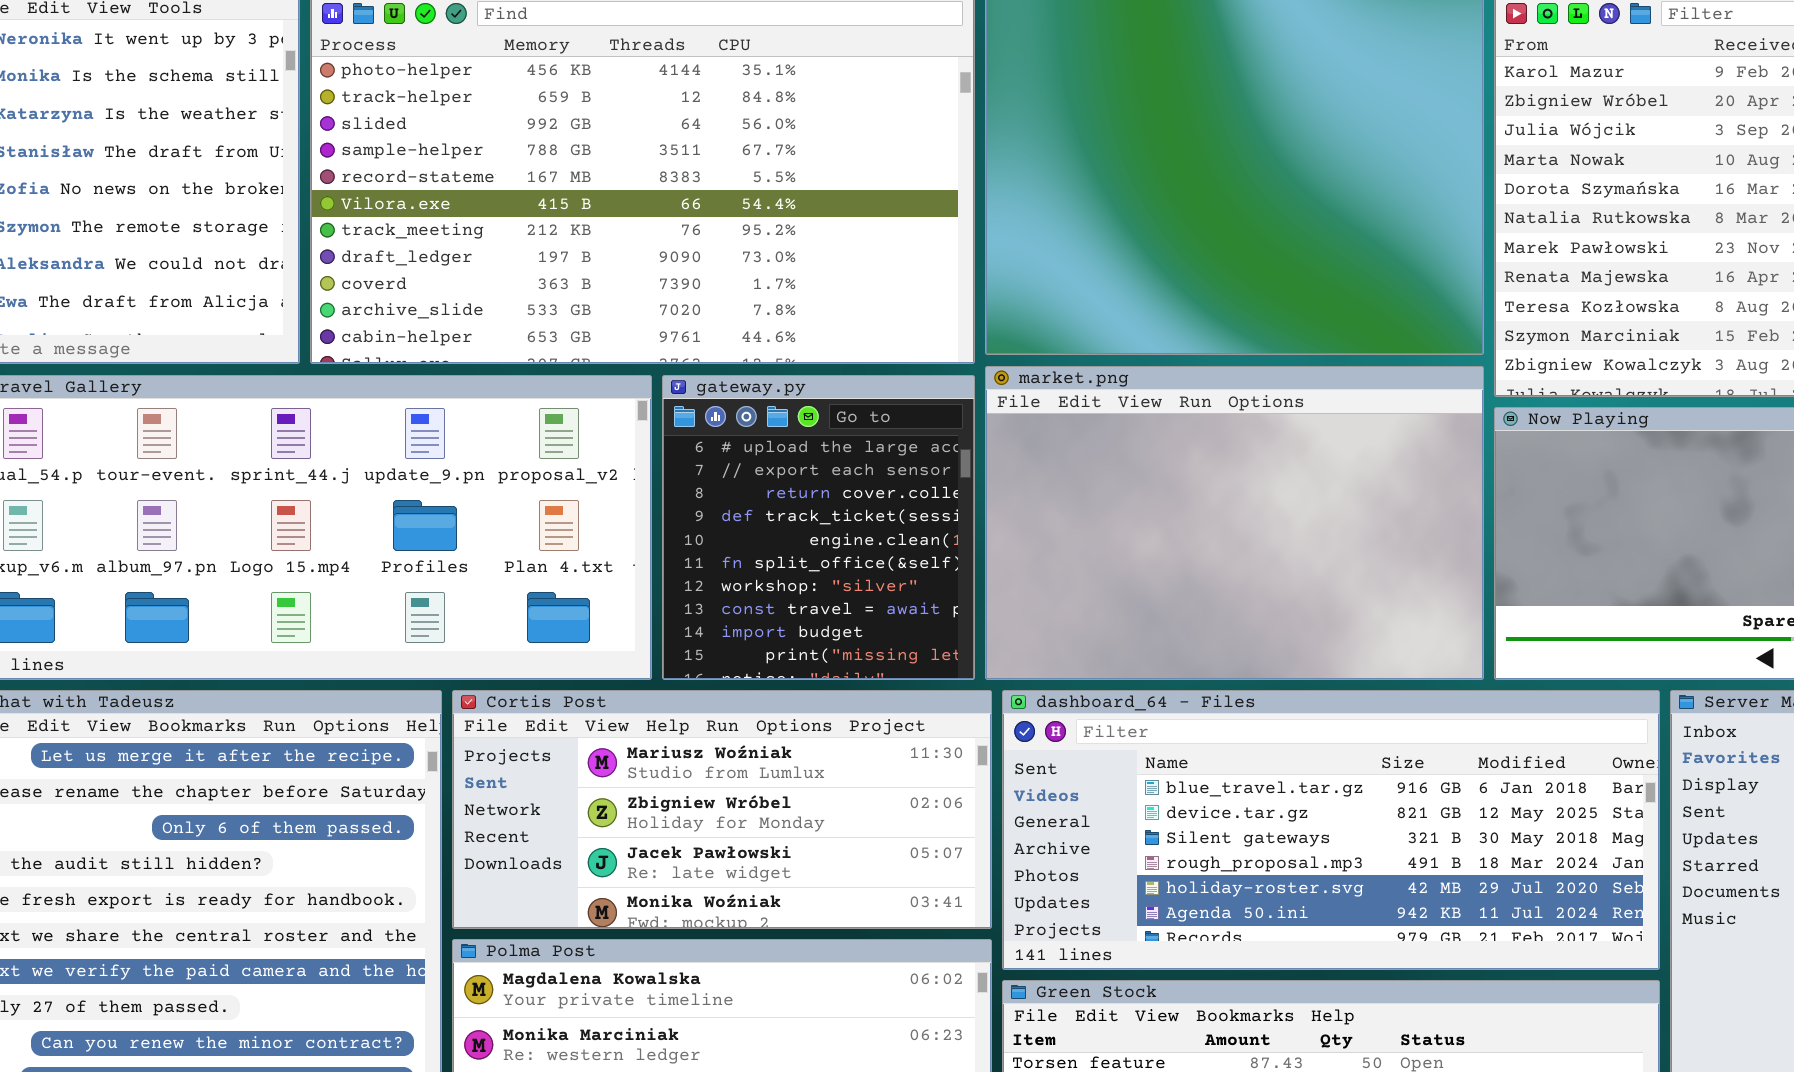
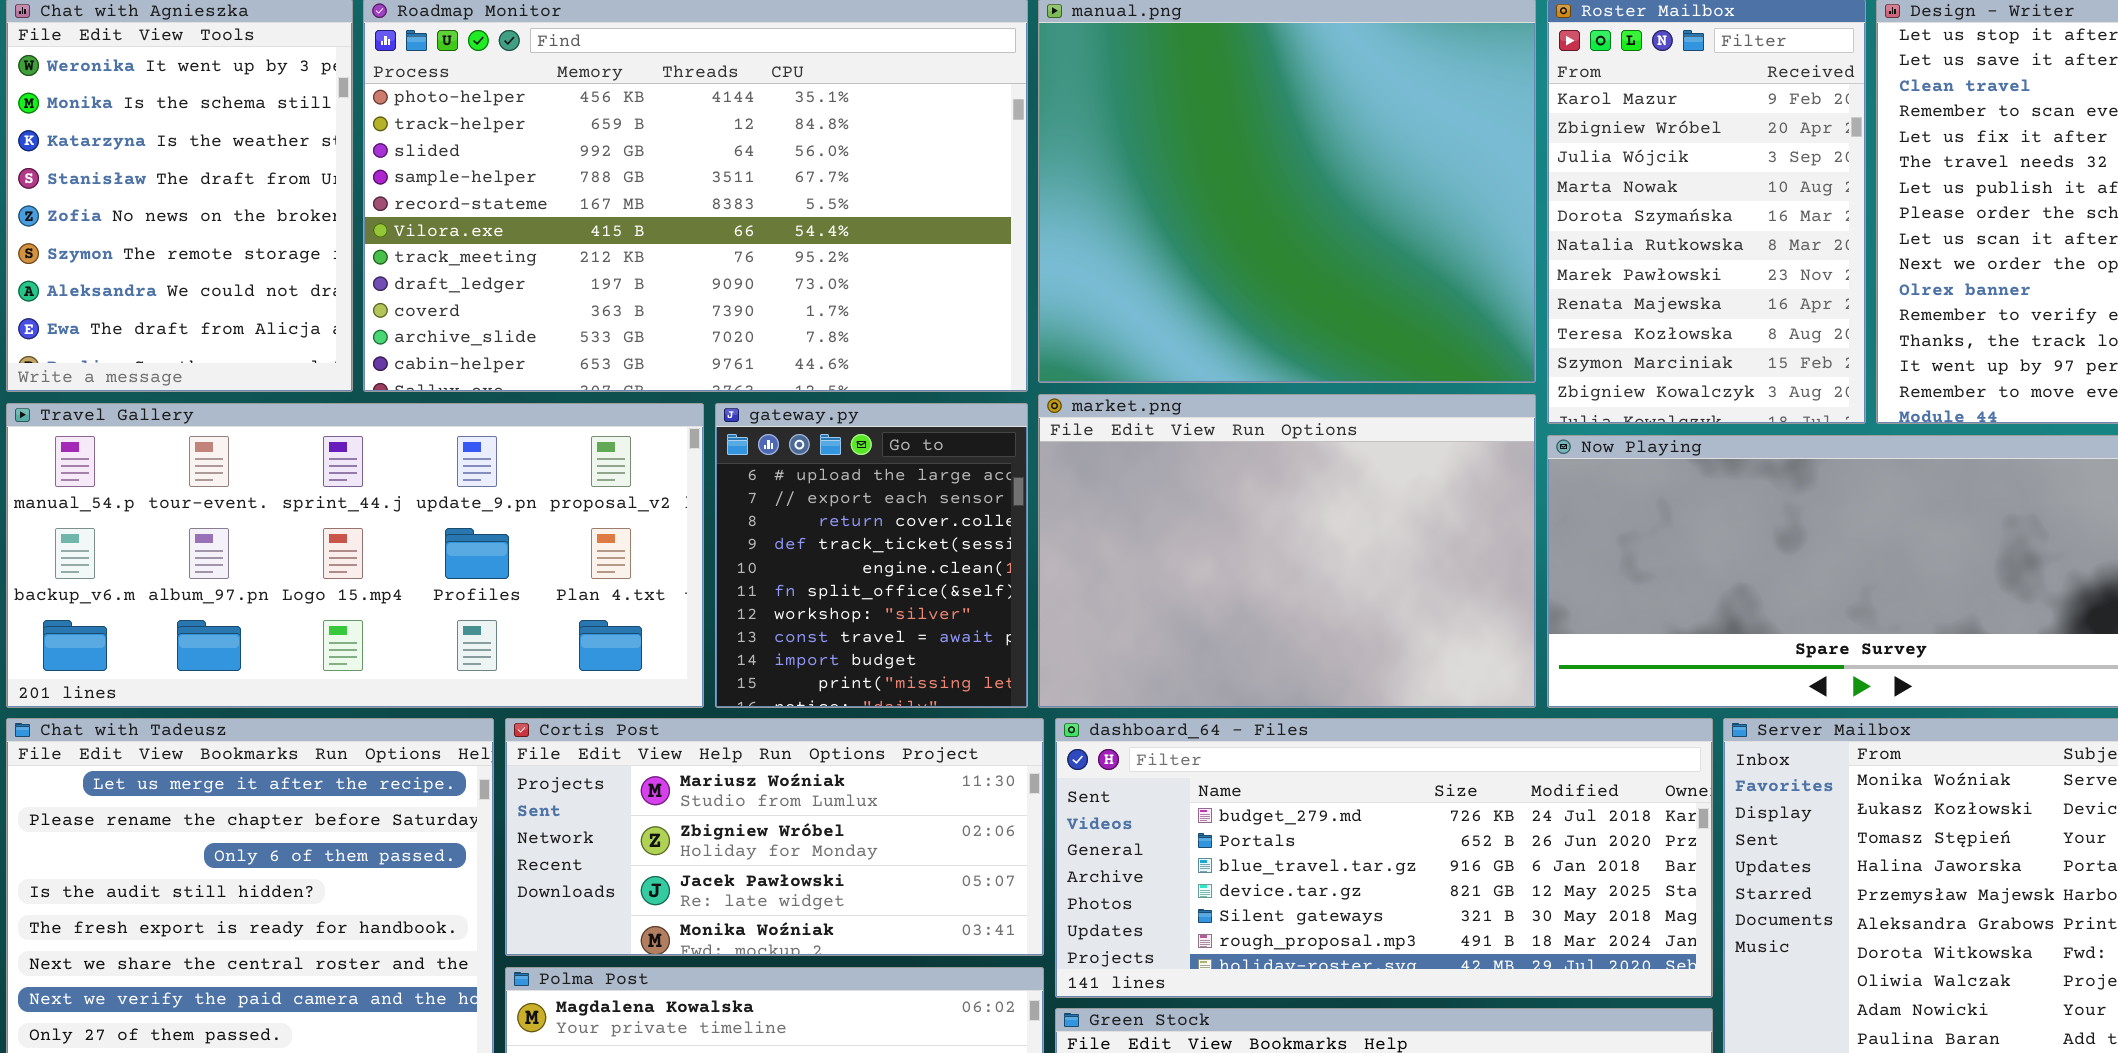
dashboard_64 - Files: [1002,690,1660,970] -> [1055,718,1713,998], scrolled up 2 rows

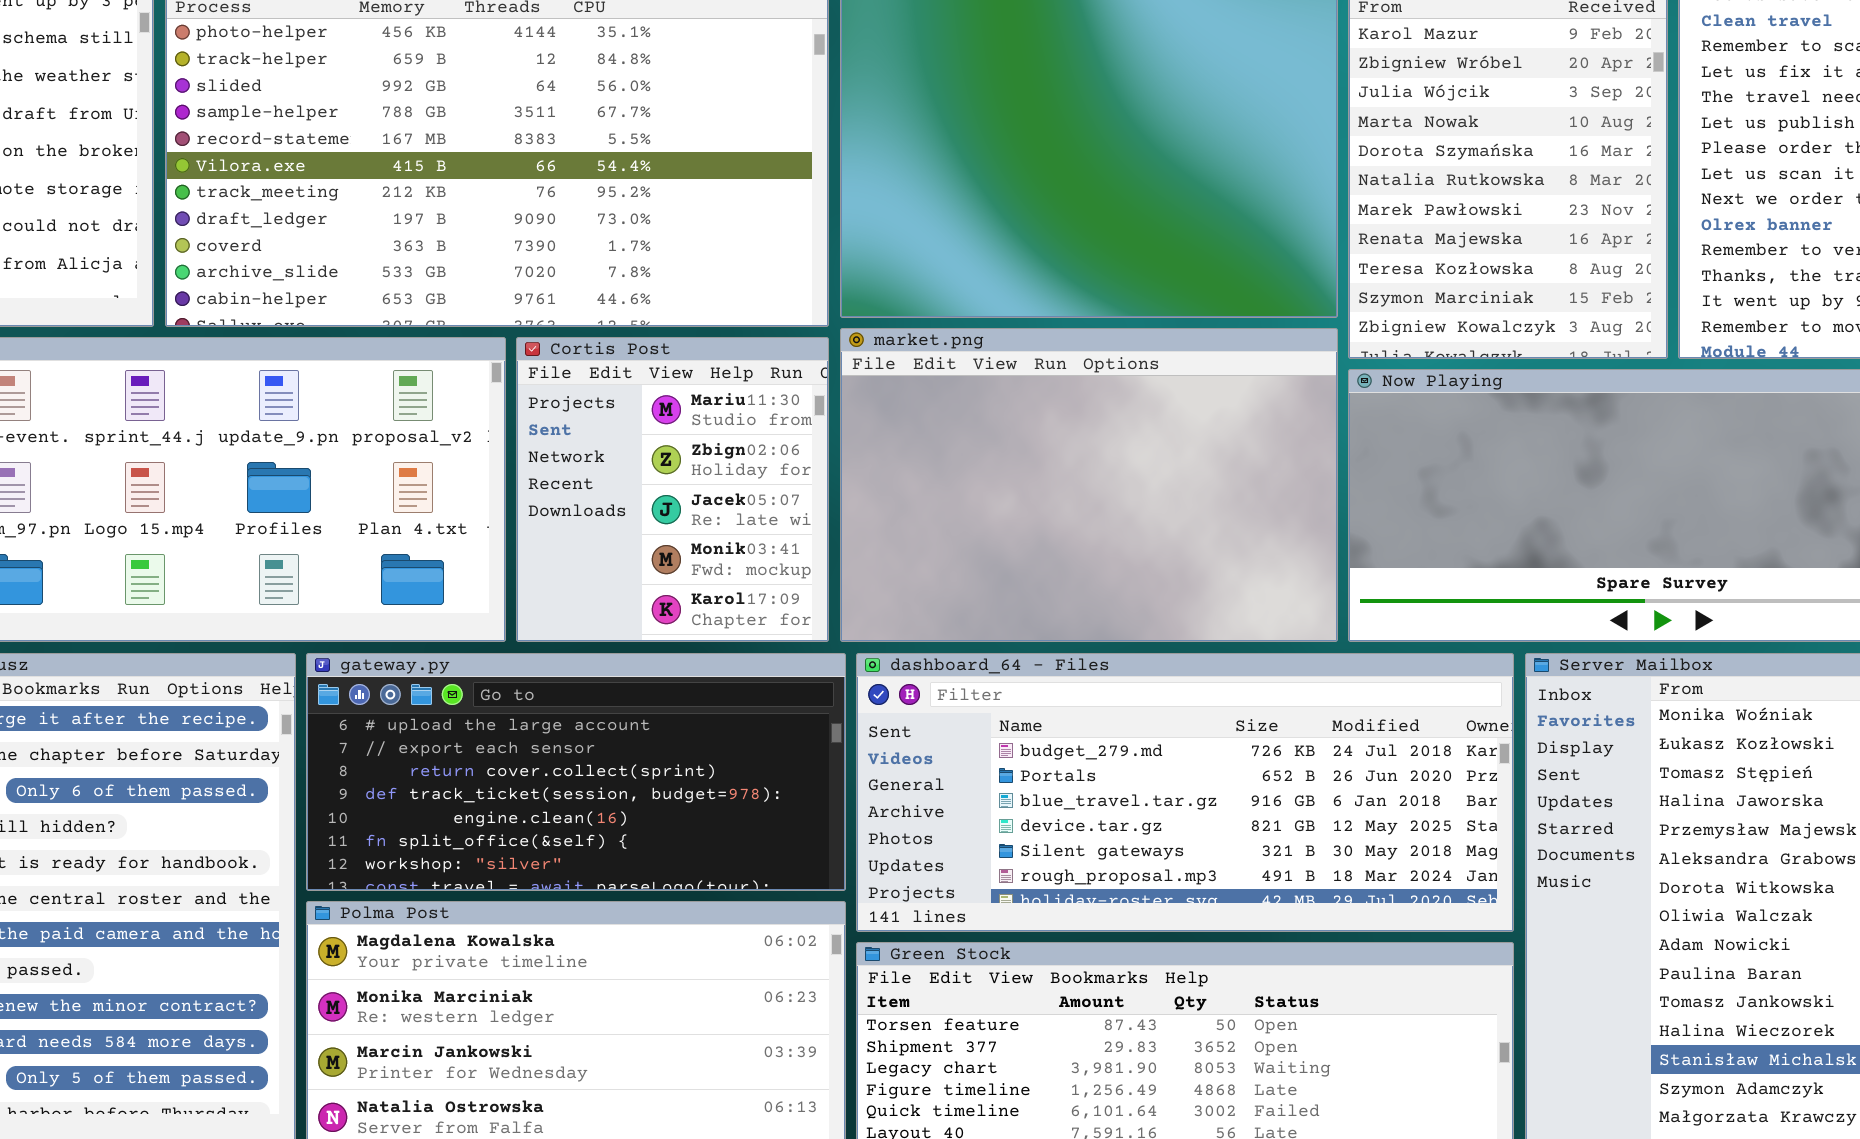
gateway.py: [715,403,1028,708] -> [306,653,846,891], moved, resized
Cortis Post: [505,718,1044,956] -> [516,337,829,642], moved, resized

